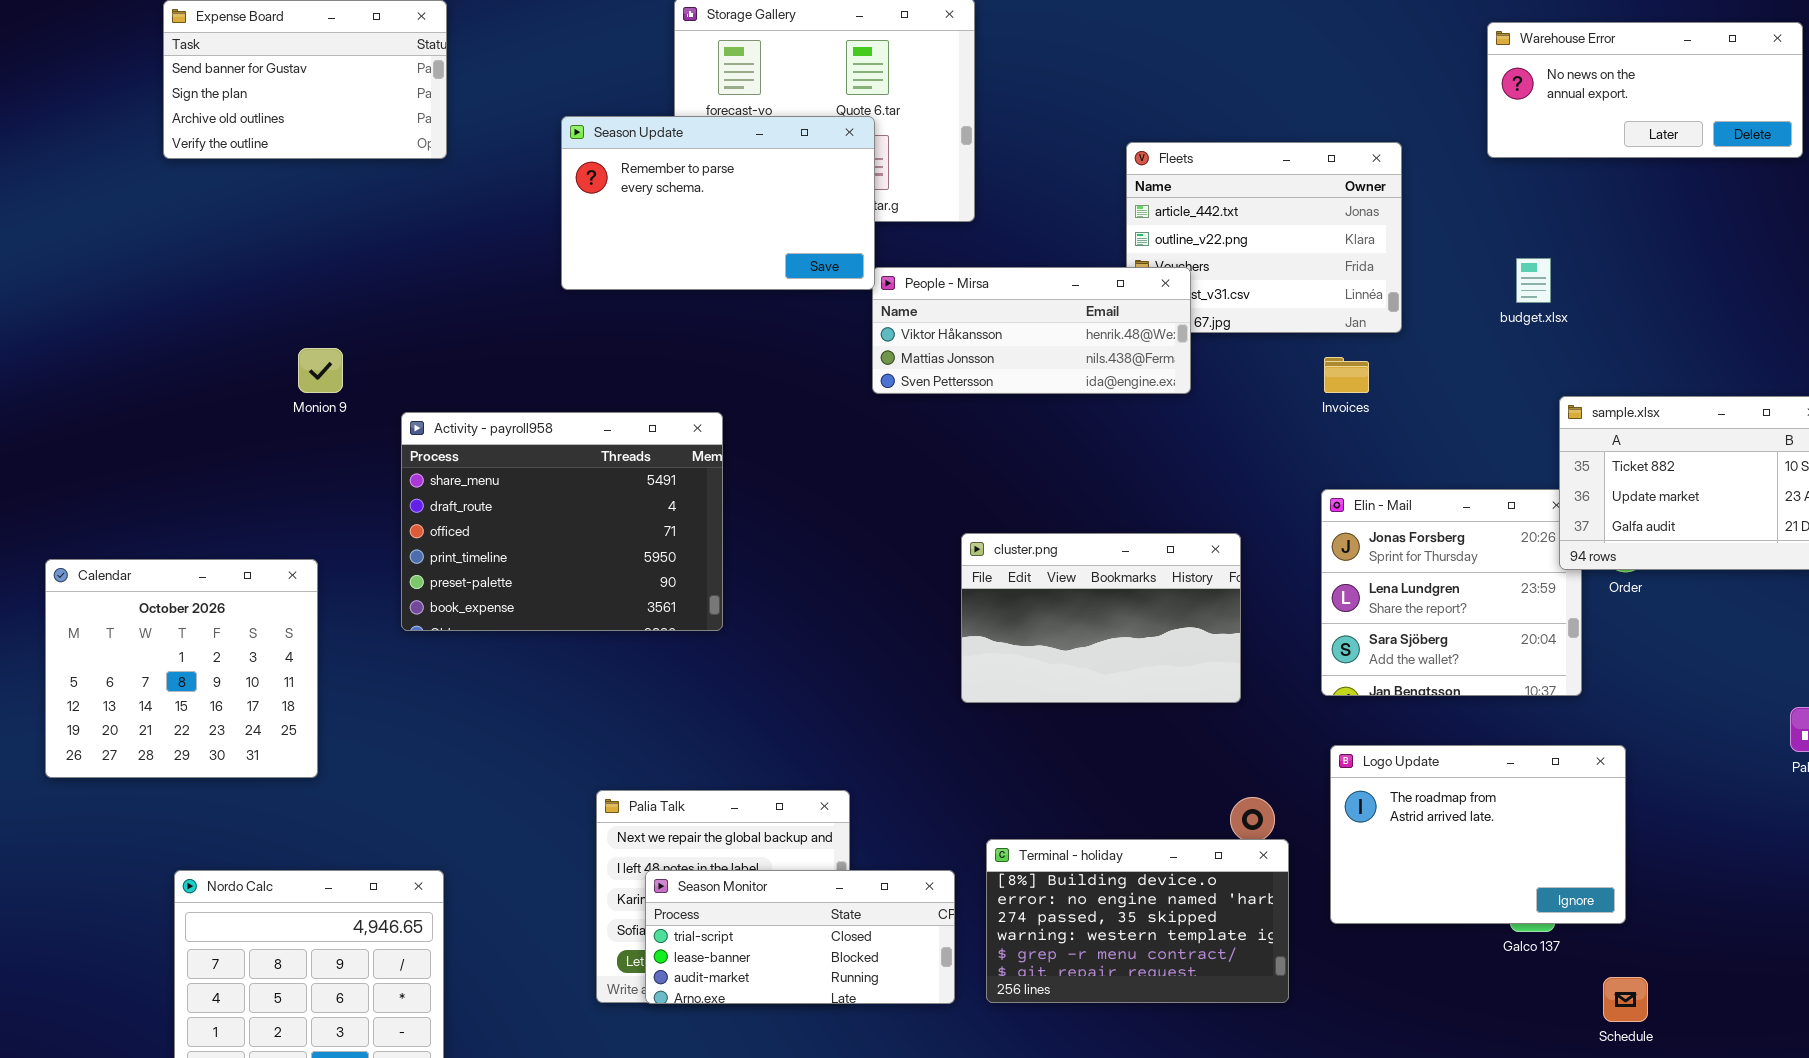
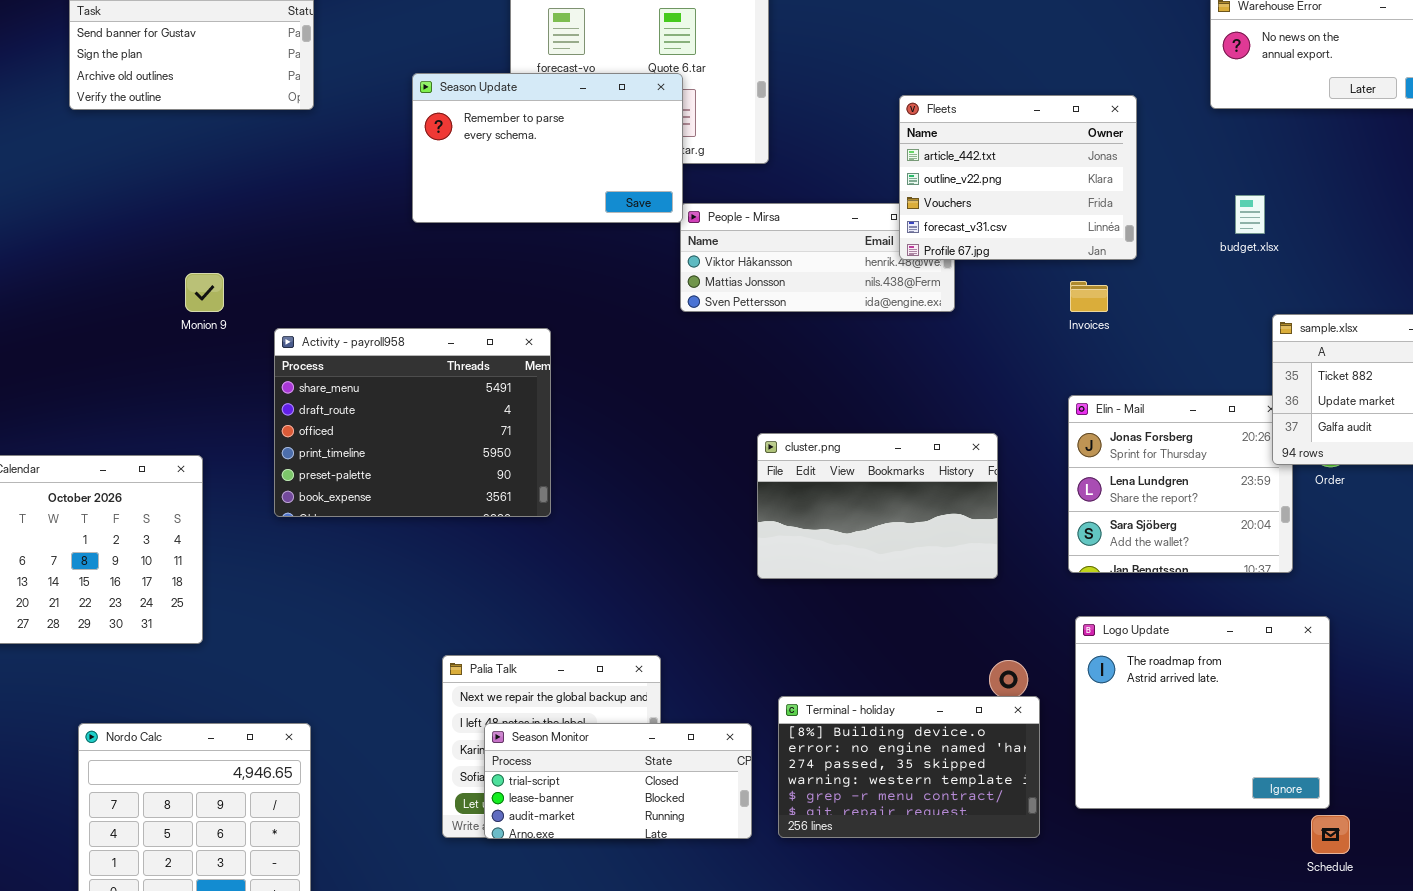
Fleets: [1126,142,1402,333] -> [899,95,1137,260], raised
Logo Update: [1330,745,1626,924] -> [1075,616,1330,809], resized

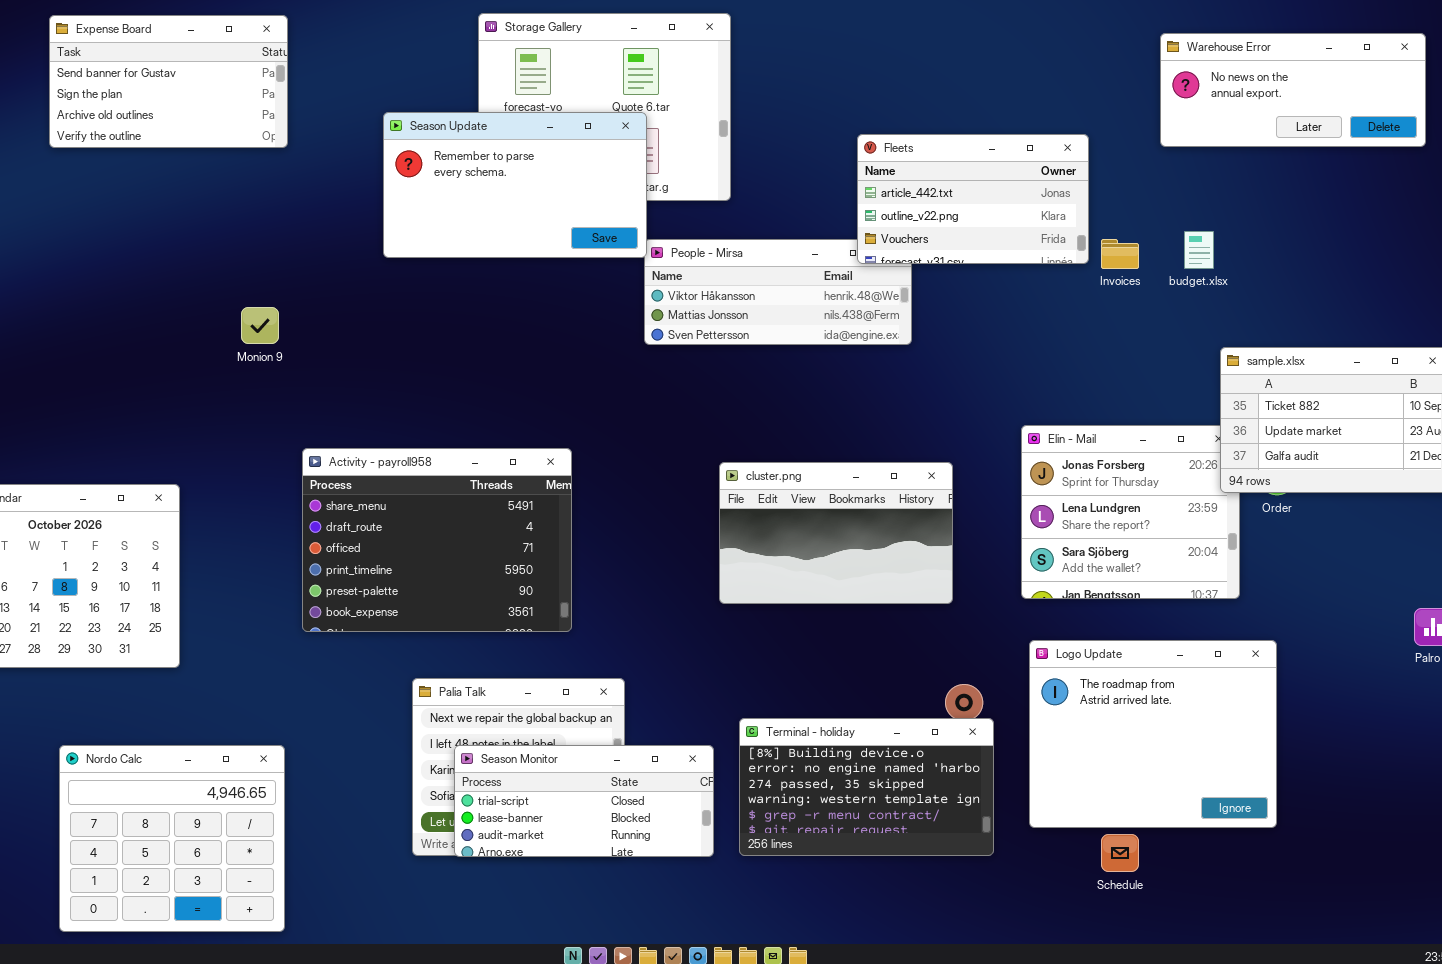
Fleets: [899,95,1137,260] -> [857,134,1089,264], resized
Monion 9: [185,273,224,312] -> [241,307,279,344], moved
Invoices: [1070,281,1108,312] -> [1101,239,1139,269], moved
Activity - payroll958: [274,328,551,517] -> [302,448,572,632], moved
Schedule: [1311,815,1350,854] -> [1101,834,1139,872], moved

